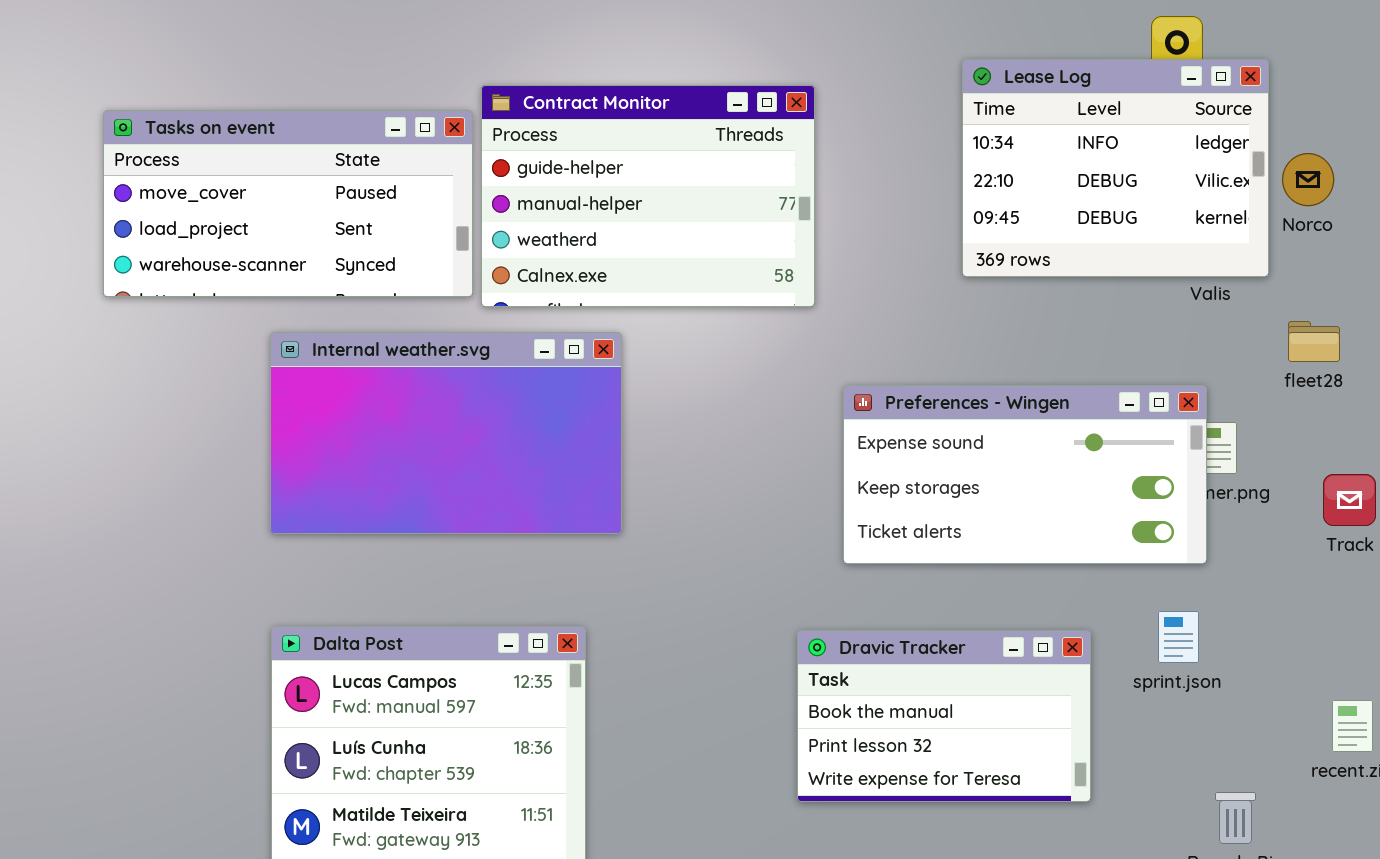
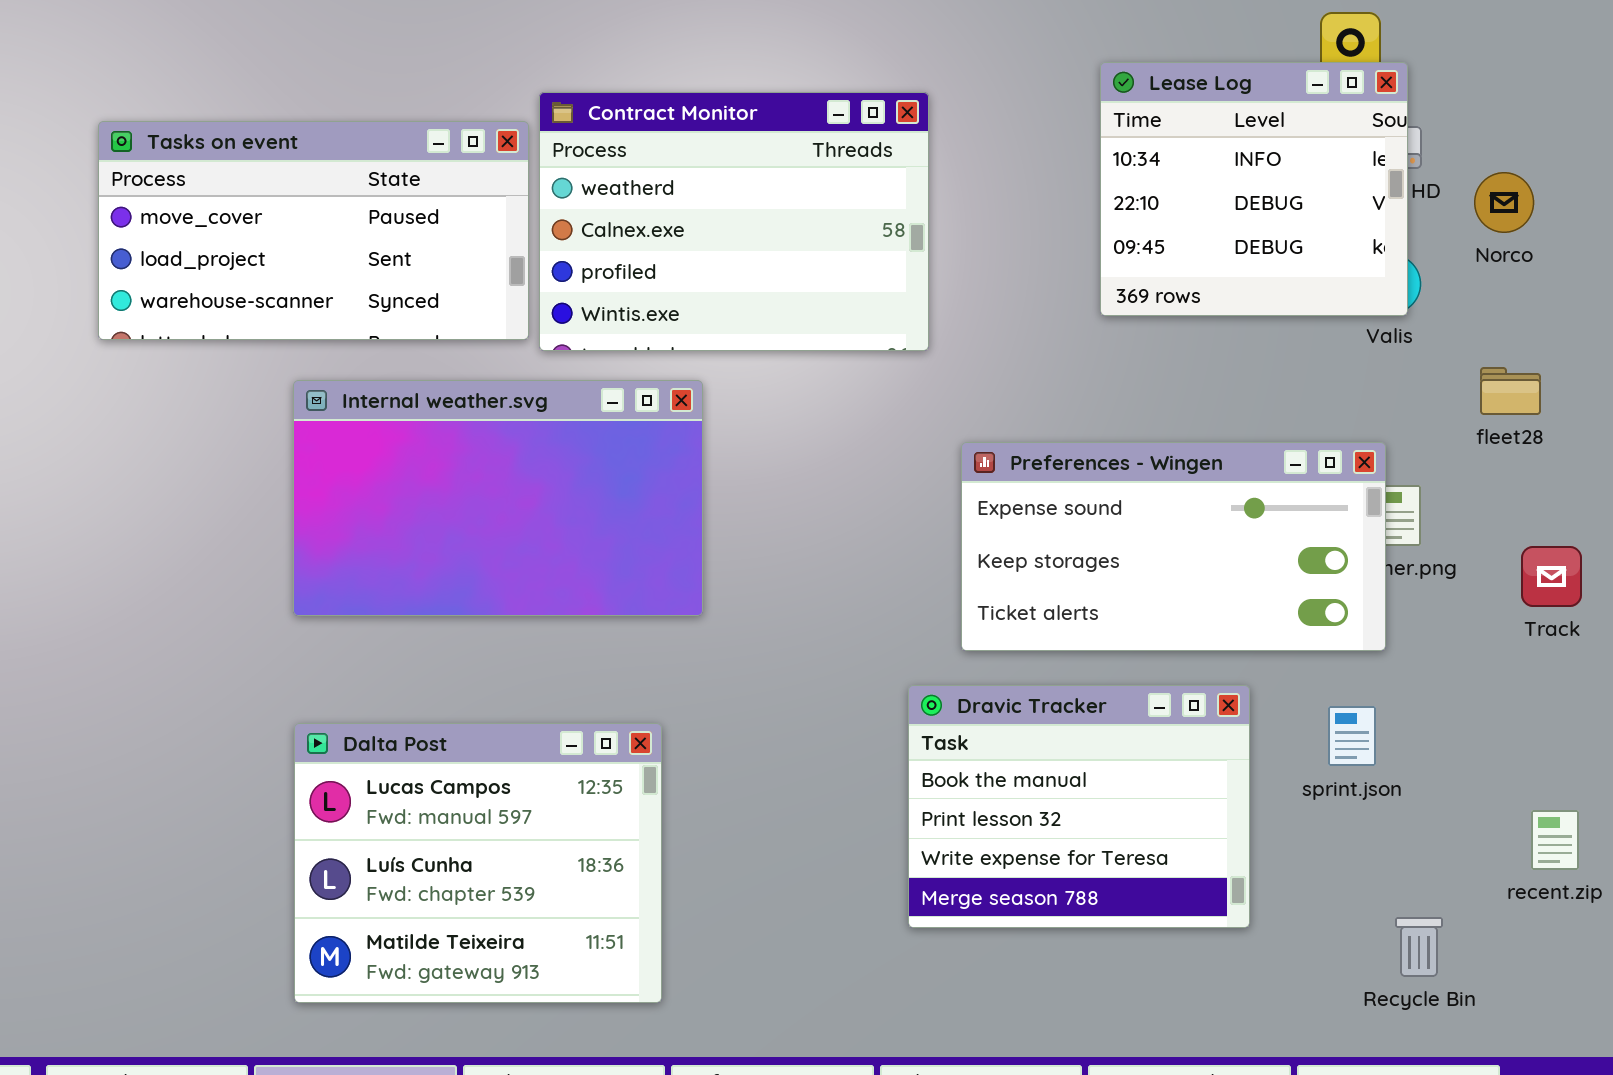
Lease Log: [962,59,1269,277] -> [1100,62,1408,316], resized
Contract Monitor: [481,85,815,307] -> [539,92,929,351], scrolled down 2 rows
Dravic Tracker: [797,630,1091,802] -> [908,685,1250,928], resized

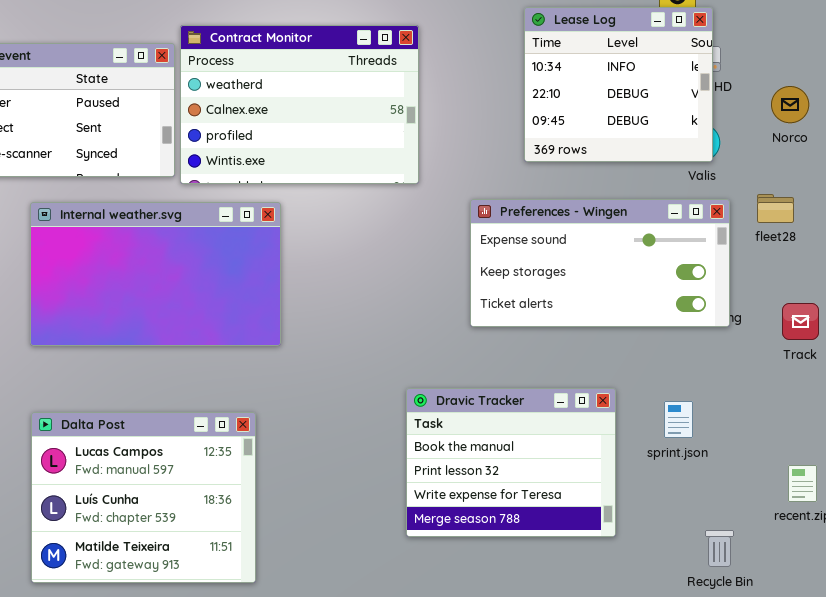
Norco: [1474,172,1534,233] -> [771,86,809,123], moved
Preferences - Wingen: [961,442,1386,651] -> [470,199,730,327], moved

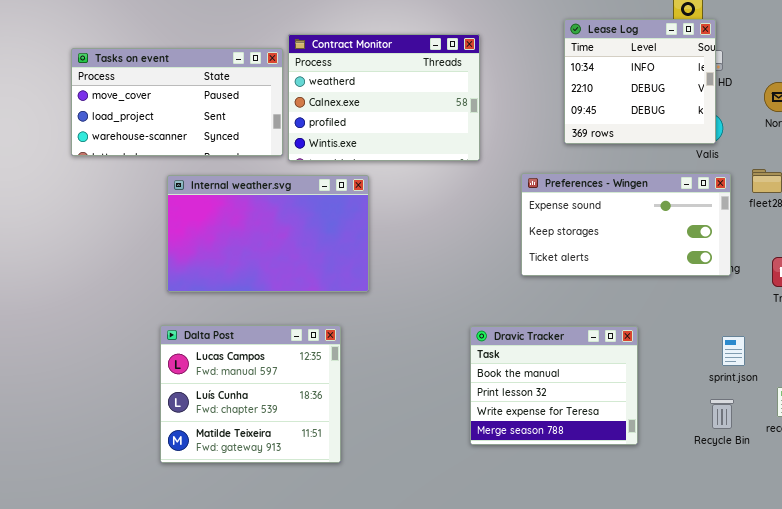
sprint.json: [664,401,693,438] -> [722,336,745,366], moved
Dalta Post: [31,412,256,583] -> [160,325,341,463], moved
Recycle Bin: [705,530,734,567] -> [710,399,734,429], moved

